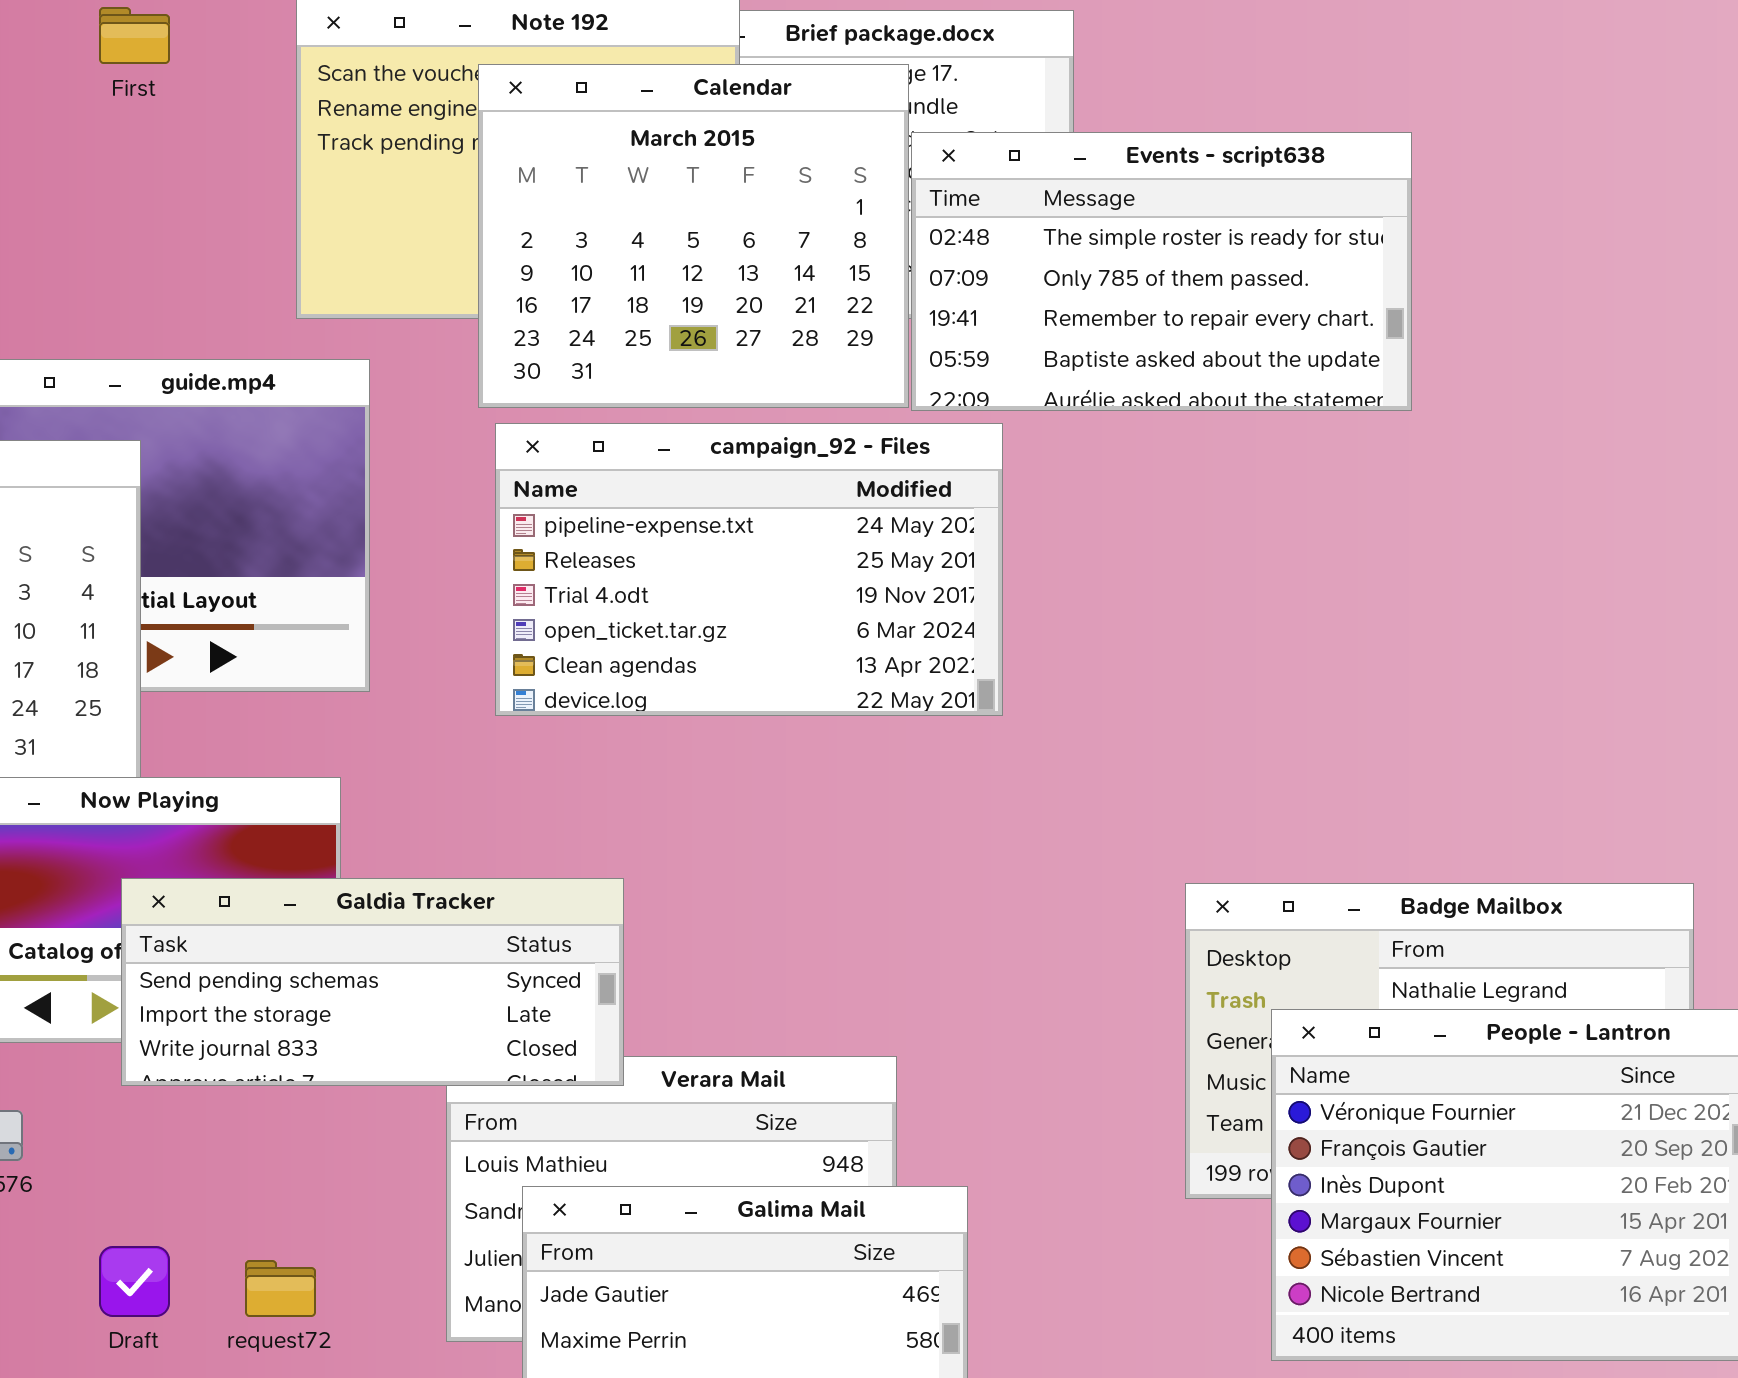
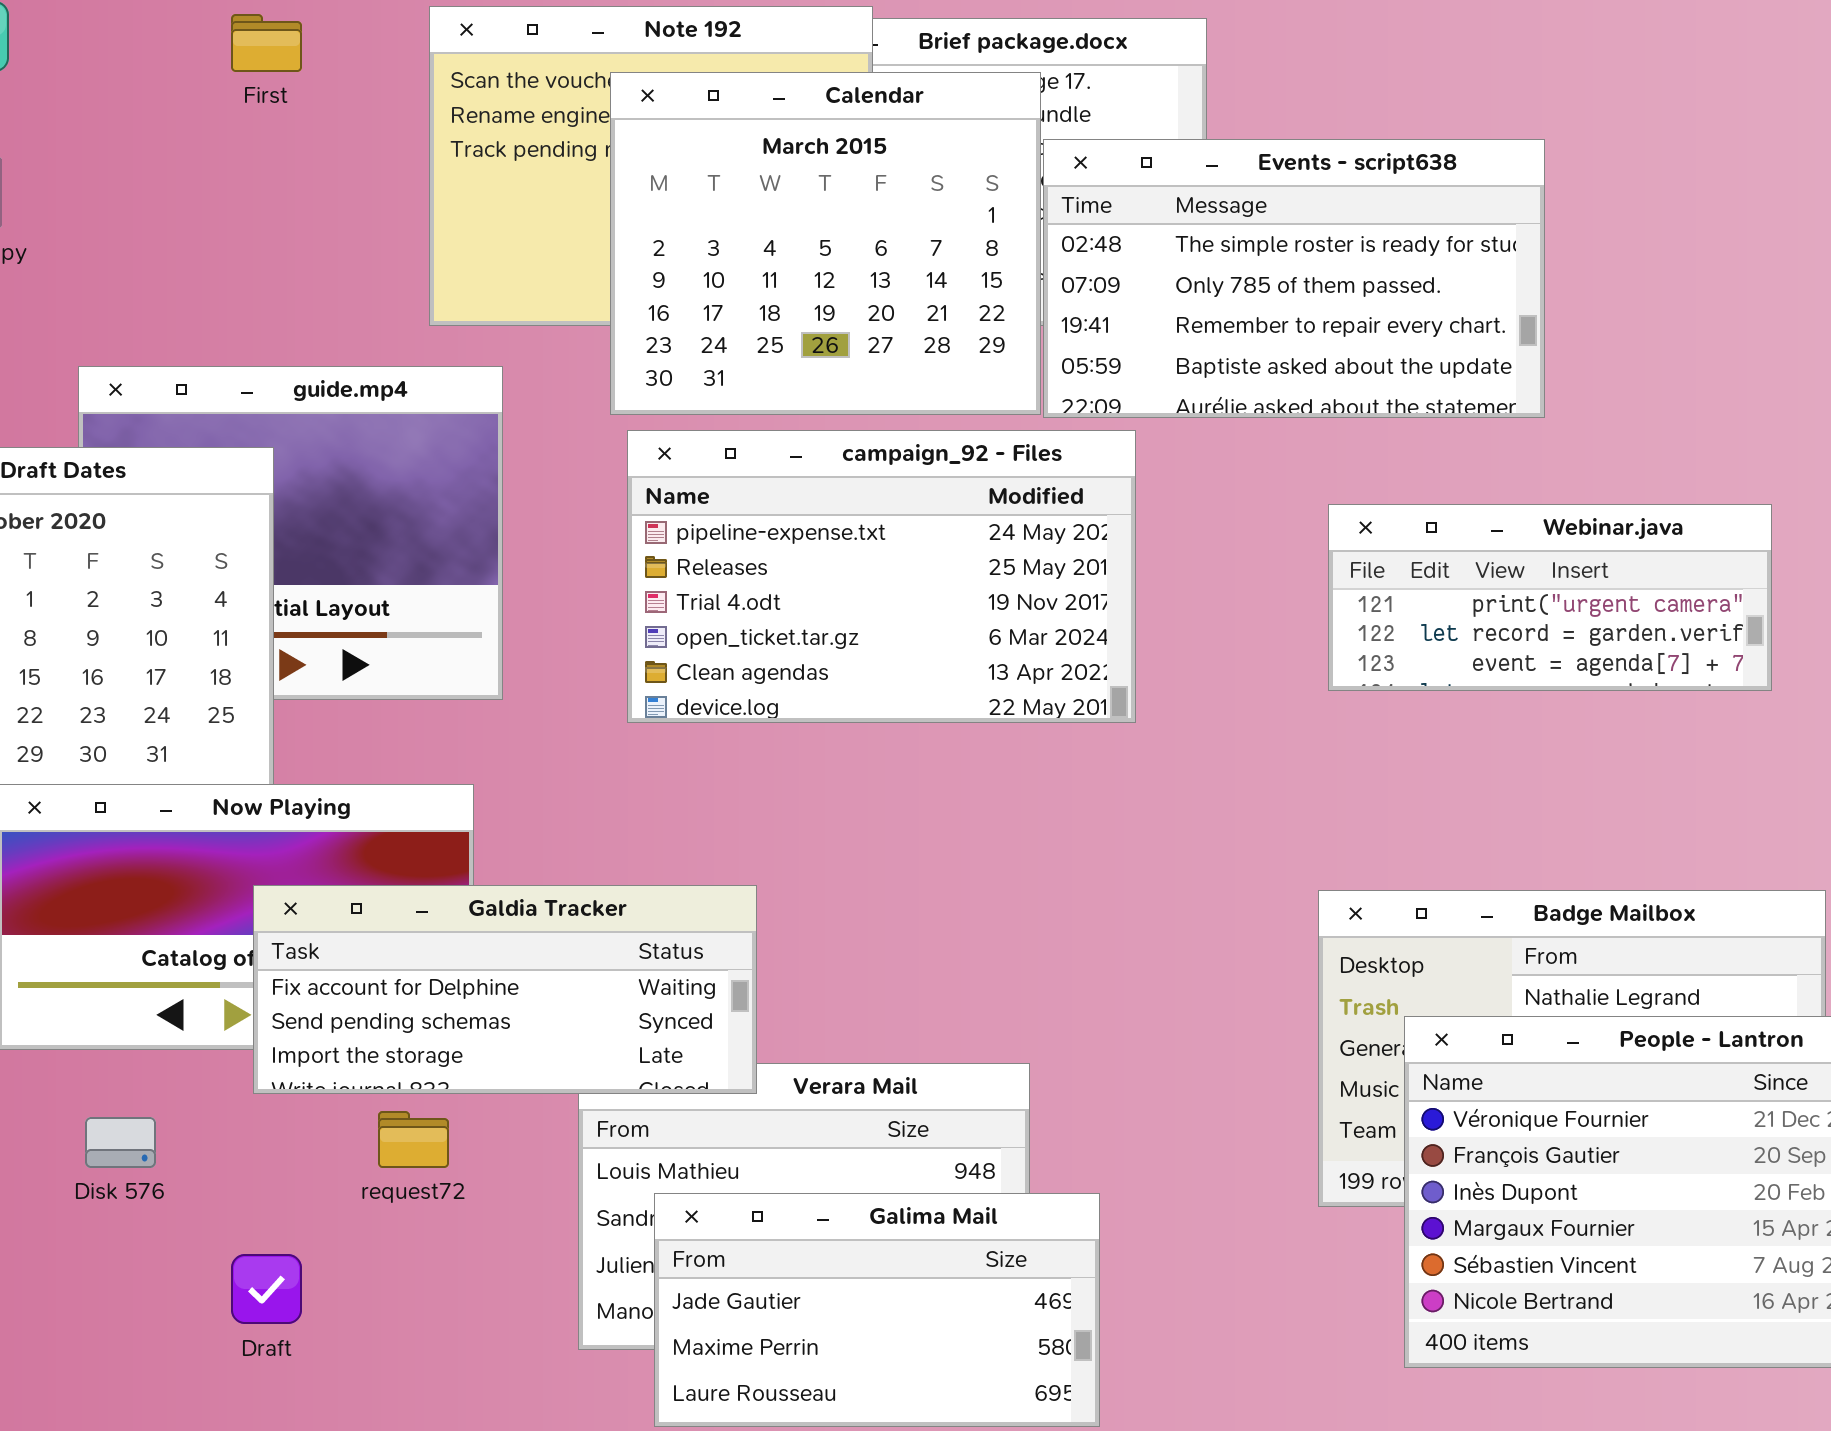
Webinar.java: none -> [1328,504,1772,691], opened
Galdia Tracker: [121,878,624,1086] -> [253,885,757,1094], scrolled up 1 row
request72: [245,1260,316,1317] -> [378,1111,449,1168], moved

